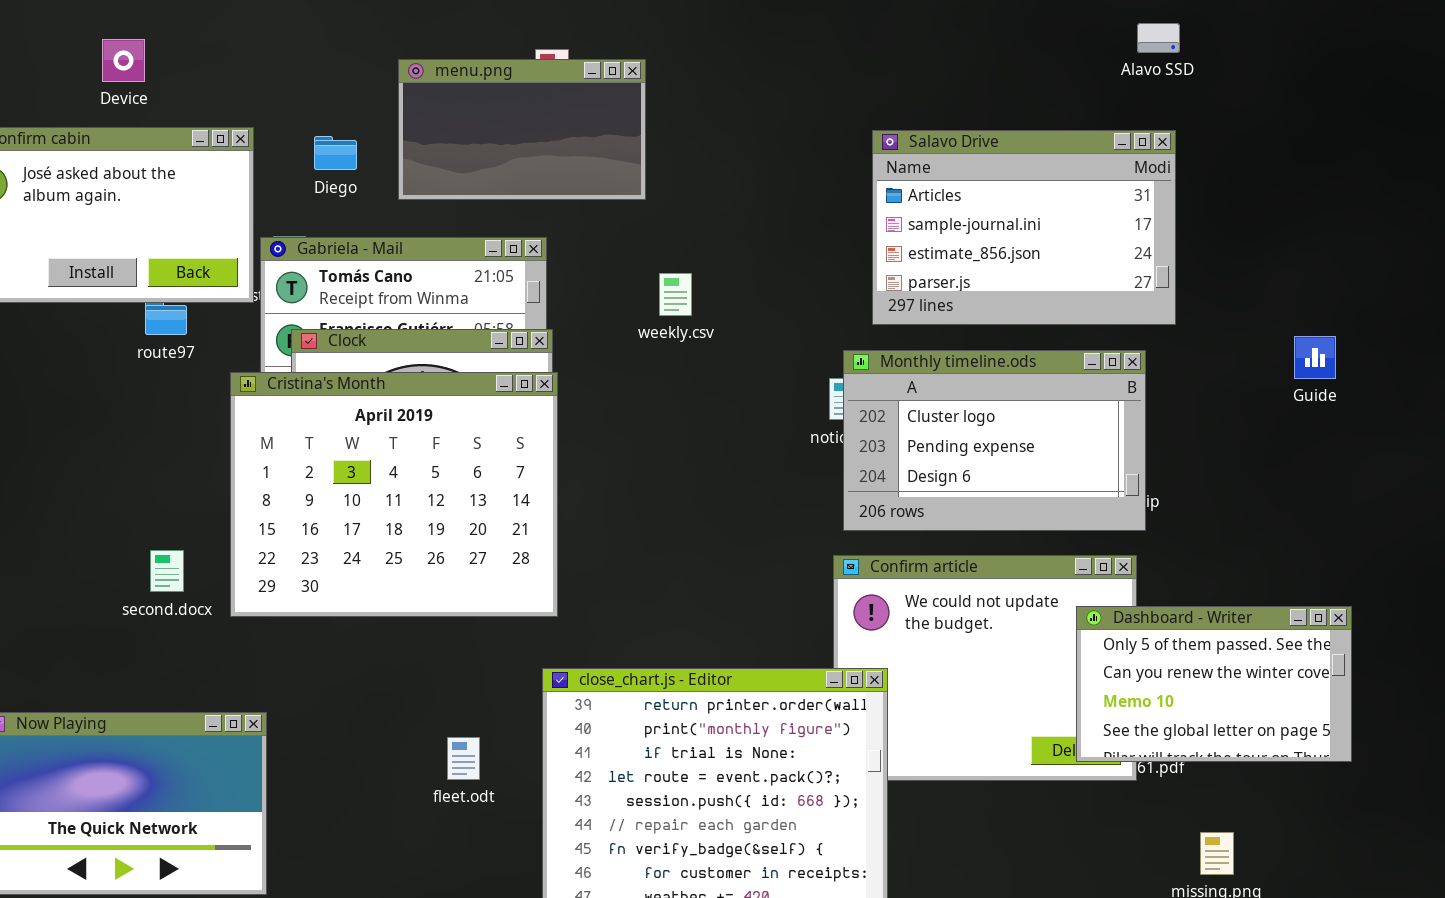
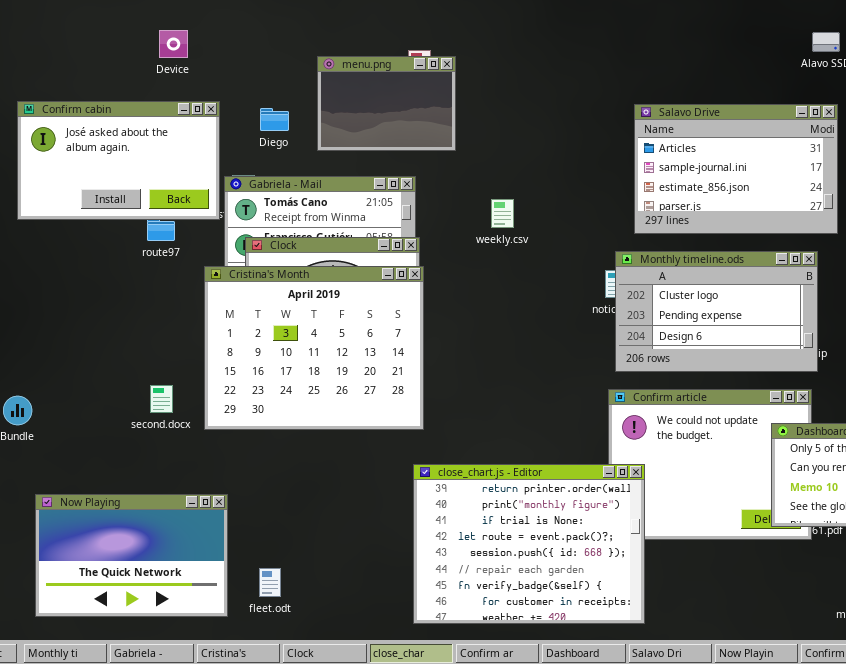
Device: [102,39,145,82] -> [159,30,188,58], moved
menu.png: [398,59,646,200] -> [317,56,456,151], resized
fleet.odt: [447,737,480,780] -> [259,568,281,597], moved

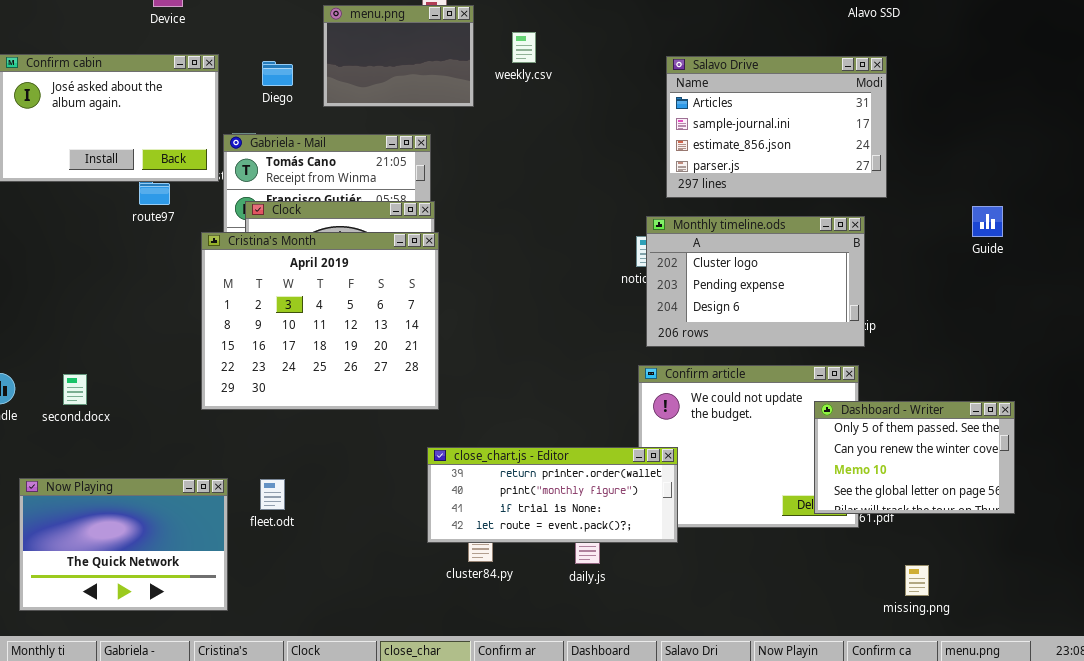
weekly.csv: [491,199,514,228] -> [512,32,536,63], moved
second.docx: [150,385,173,413] -> [63,374,87,405], moved
close_chart.js - Editor: [413,464,645,624] -> [427,447,678,543], resized
fleet.odt: [259,568,281,597] -> [260,479,285,510], moved

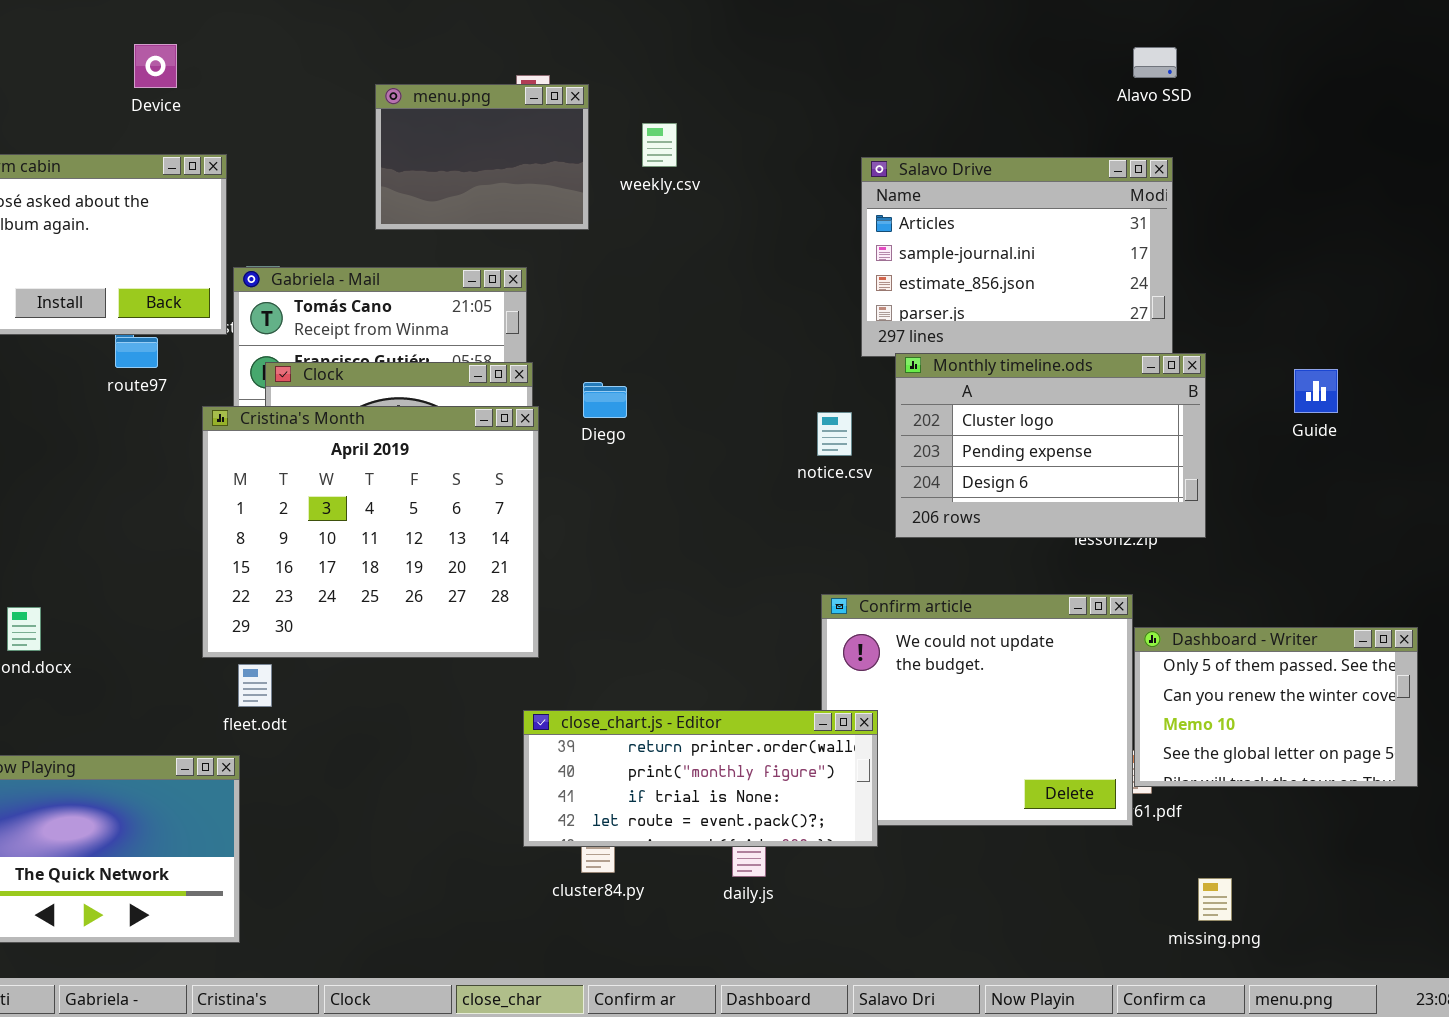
Diego: [262,61,293,86] -> [583,382,627,418], moved
Monthly timeline.ods: [646,216,865,347] -> [895,353,1206,538], moved
Dashboard - Writer: [814,401,1015,514] -> [1134,627,1418,787], moved
fleet.odt: [260,479,285,510] -> [238,664,272,707], moved

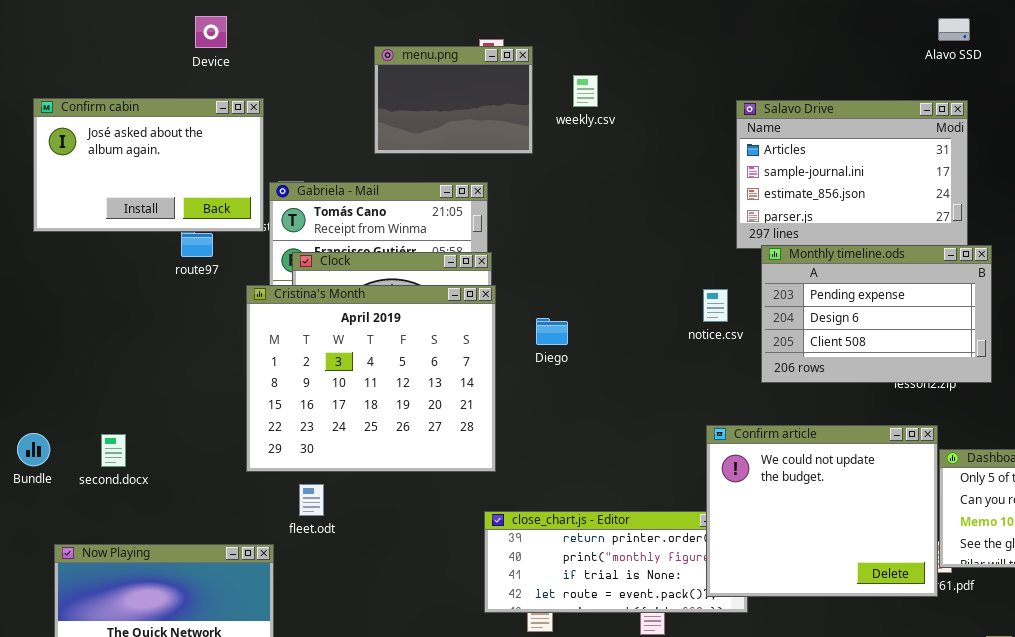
Monthly timeline.ods: [895,353,1206,538] -> [761,245,992,383], scrolled down 1 row
Diego: [583,382,627,418] -> [536,318,568,345], moved
Confirm article: [821,594,1133,826] -> [706,425,938,597], raised
fleet.odt: [238,664,272,707] -> [299,484,324,516], moved

